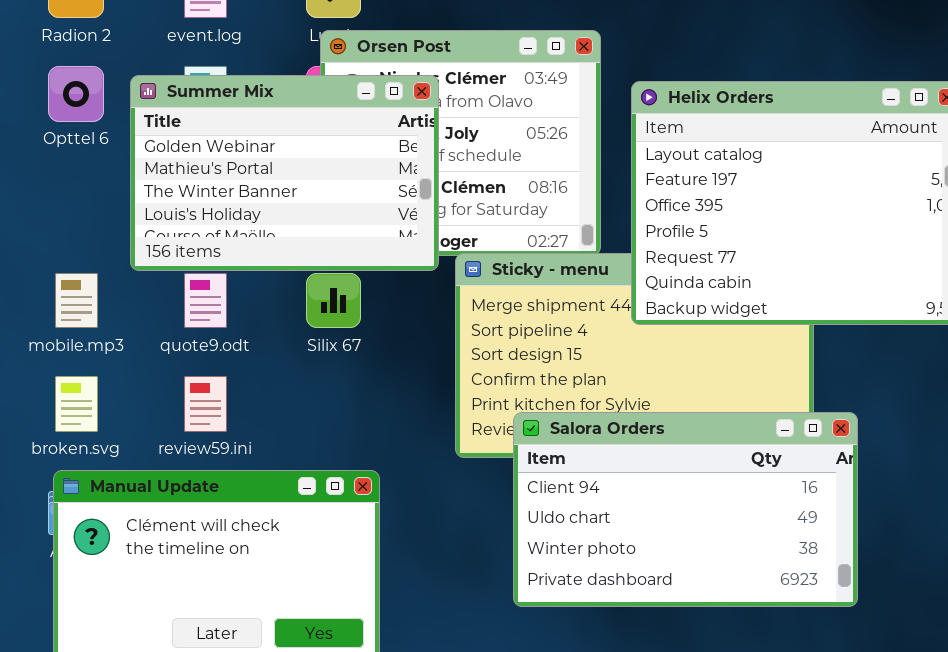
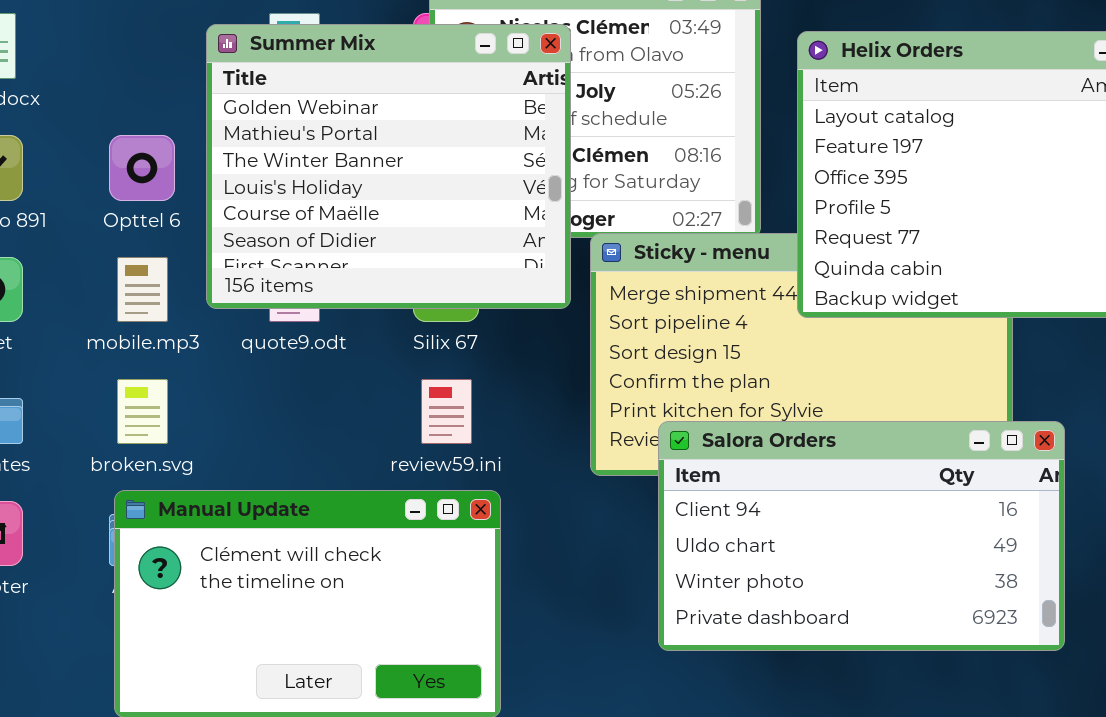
Opttel 6: [48,66,104,122] -> [109,135,175,201], moved
Summer Mix: [130,75,439,271] -> [206,24,571,309], resized
review59.ini: [184,376,227,432] -> [421,379,472,444], moved

